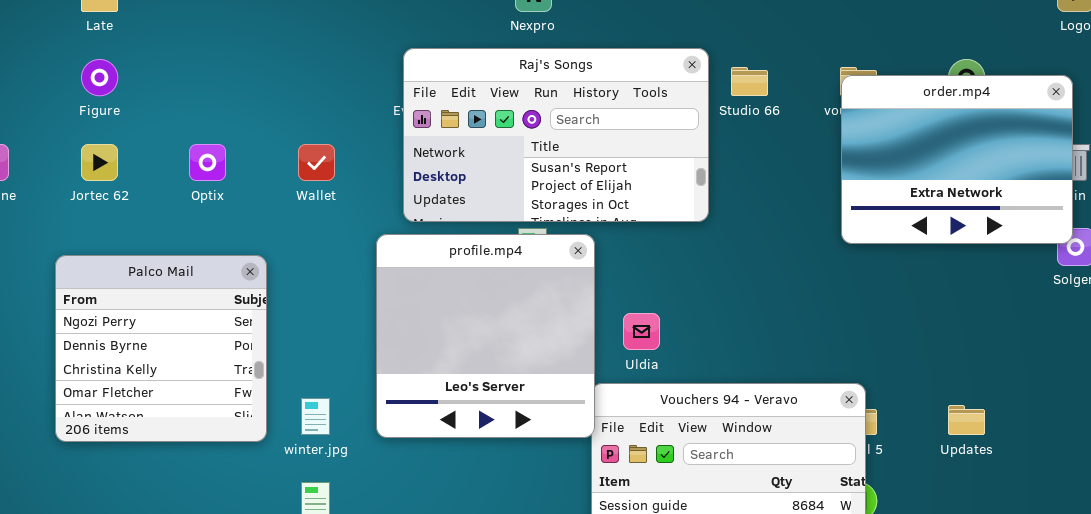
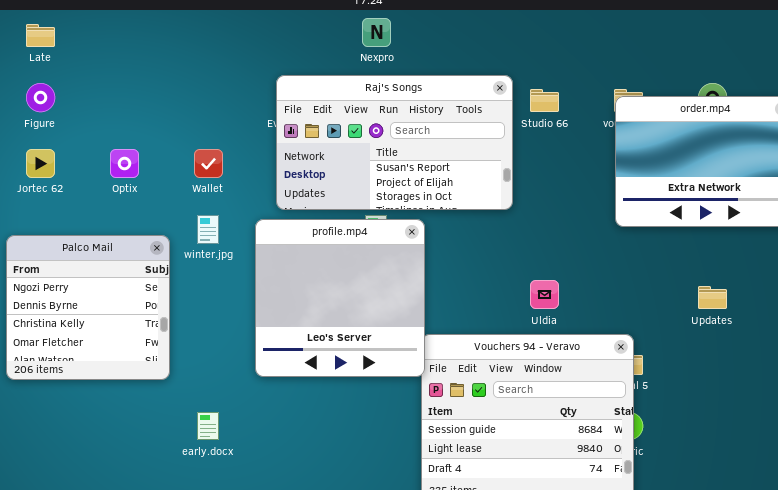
Uldia: [623,313,660,350] -> [530,280,559,309], moved
winter.jpg: [301,398,330,435] -> [197,215,219,244], moved
Updates: [948,405,985,435] -> [698,286,727,309], moved

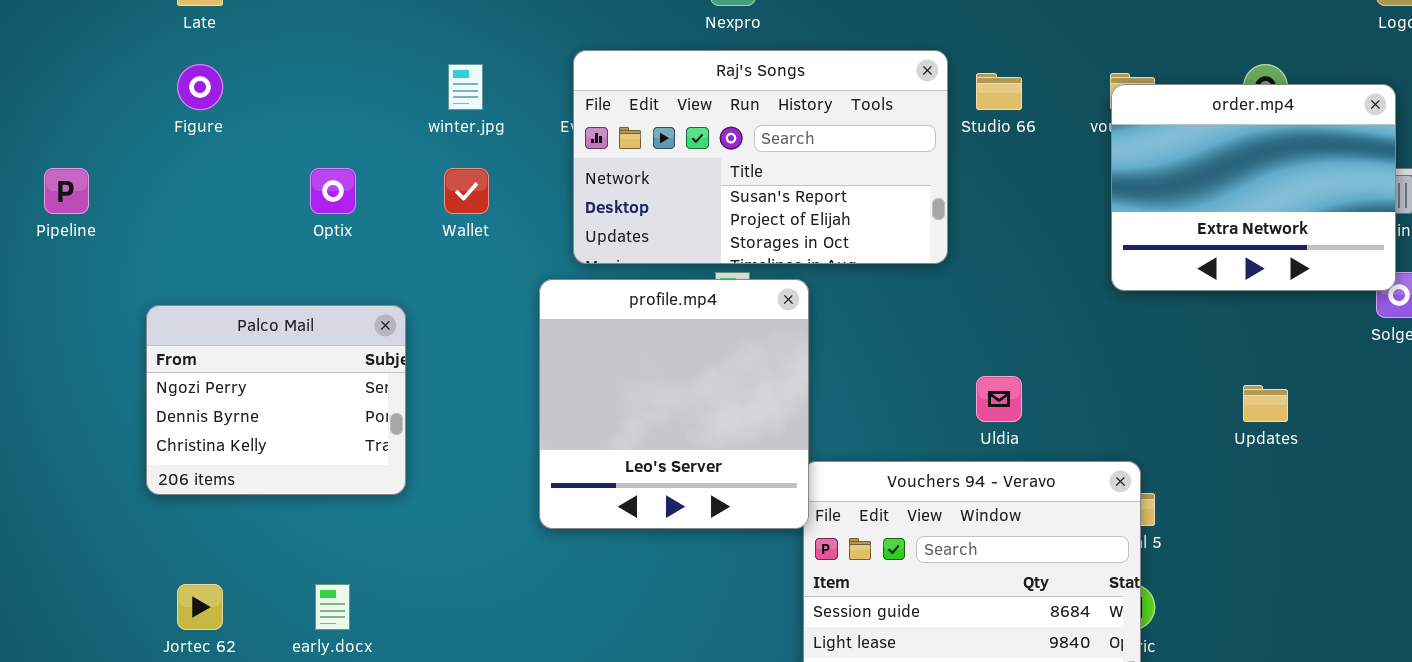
Jortec 62: [26,149,55,178] -> [177,584,223,630], moved
winter.jpg: [197,215,219,244] -> [448,64,483,110], moved
Palco Mail: [6,235,170,380] -> [146,305,406,495], resized
early.docx: [197,412,219,440] -> [315,584,350,630], moved

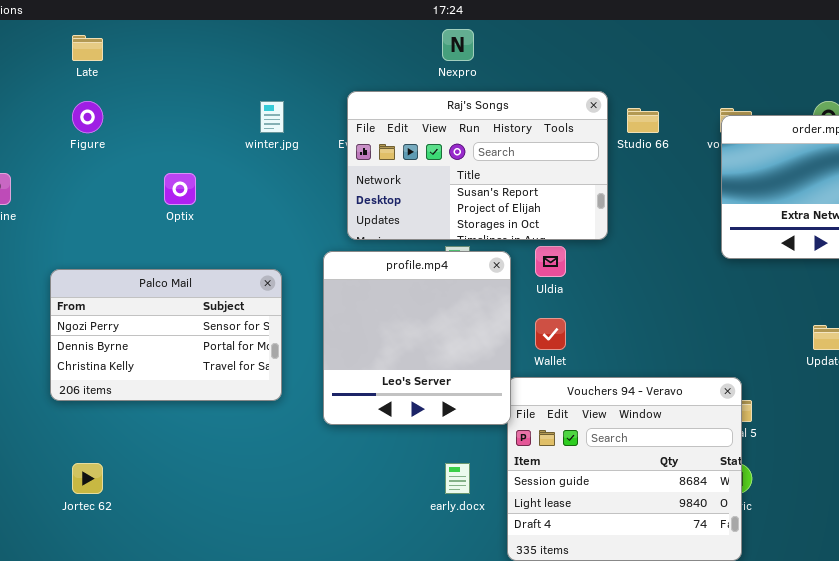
Wallet: [444,168,489,214] -> [535,318,566,350], moved
Palco Mail: [146,305,406,495] -> [50,269,282,401], resized
Uldia: [976,376,1022,422] -> [535,246,566,277], moved
early.docx: [315,584,350,630] -> [445,463,470,494], moved

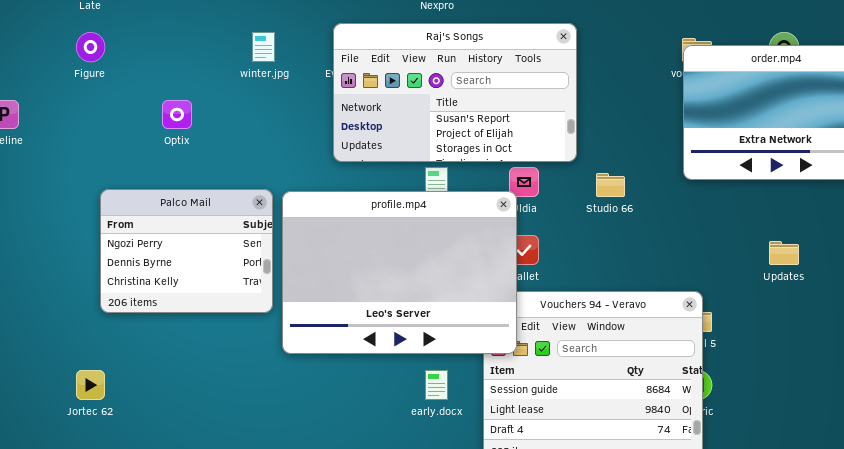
Studio 66: [627,108,659,133] -> [596,173,625,197], moved
profile.mp4: [323,251,511,425] -> [282,191,517,354], moved, resized
Palco Mail: [50,269,282,401] -> [100,189,273,313], resized

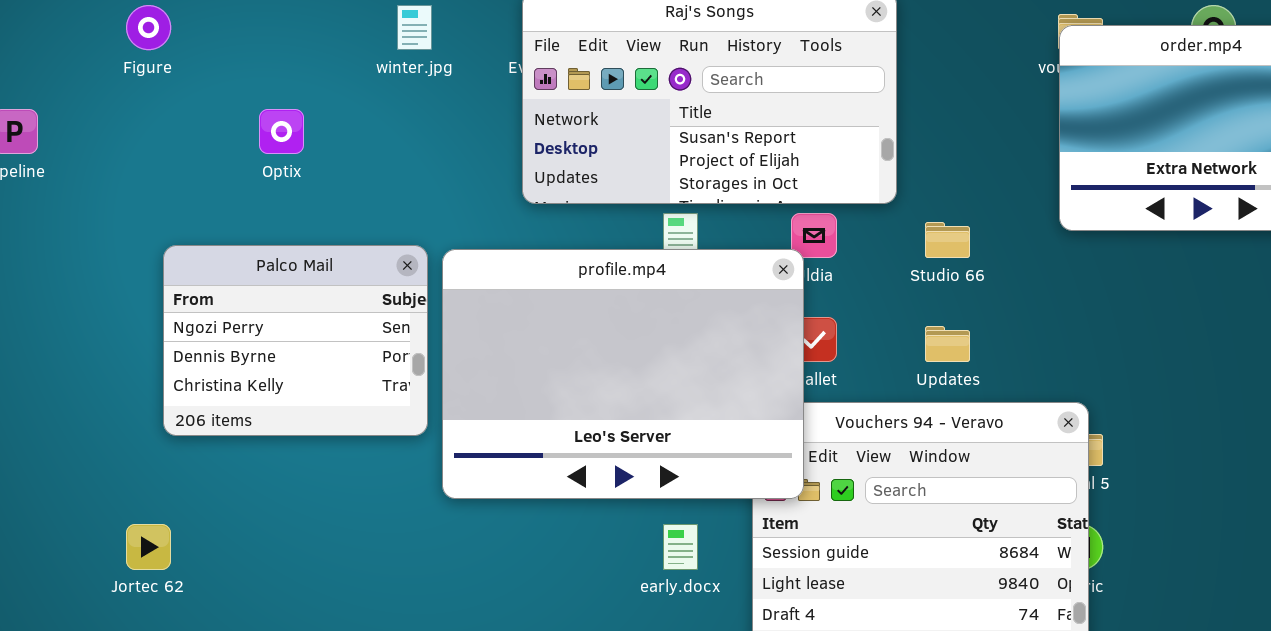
Updates: [769,241,799,265] -> [925,326,970,362], moved

